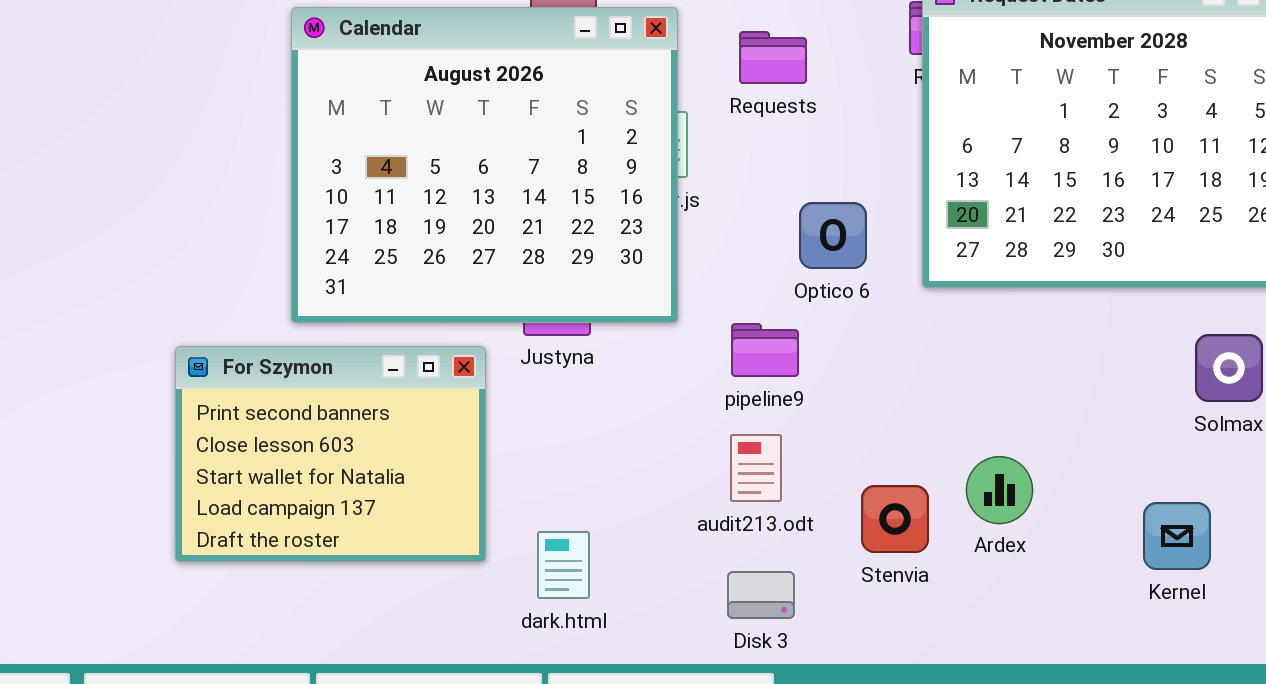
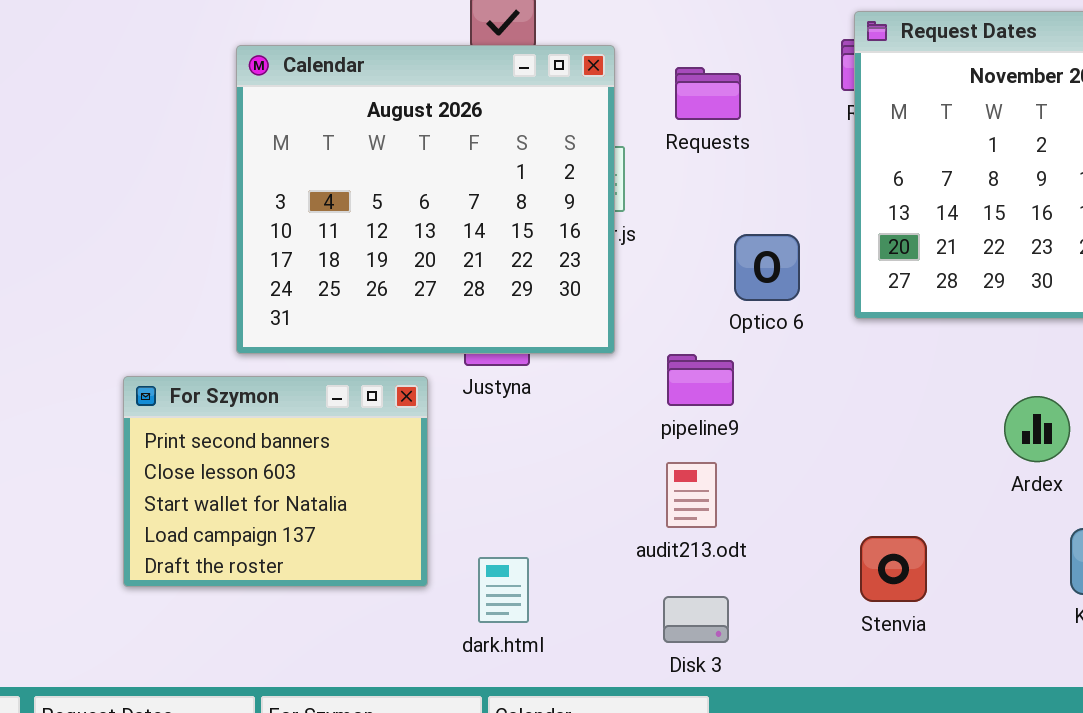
Ardex: [966,456,1033,524] -> [1004,396,1070,462], moved
Stenvia: [861,485,929,553] -> [860,536,927,602], moved

